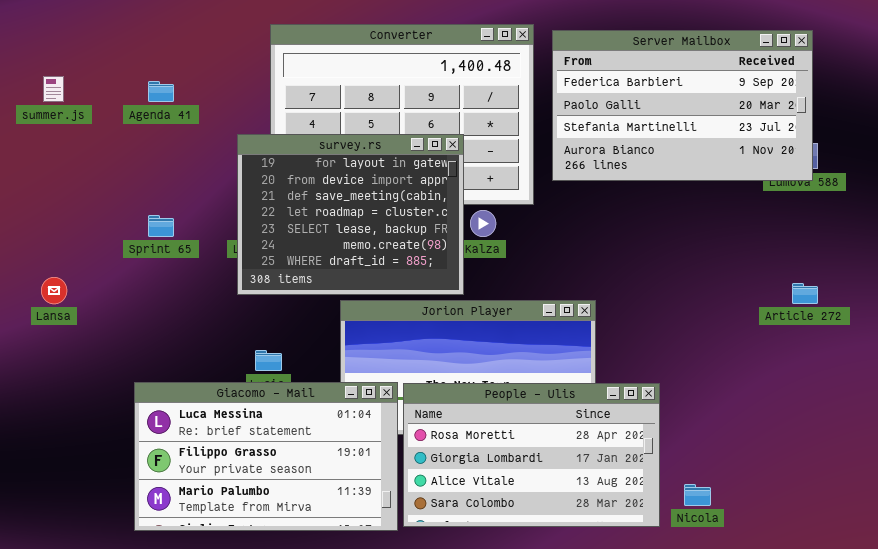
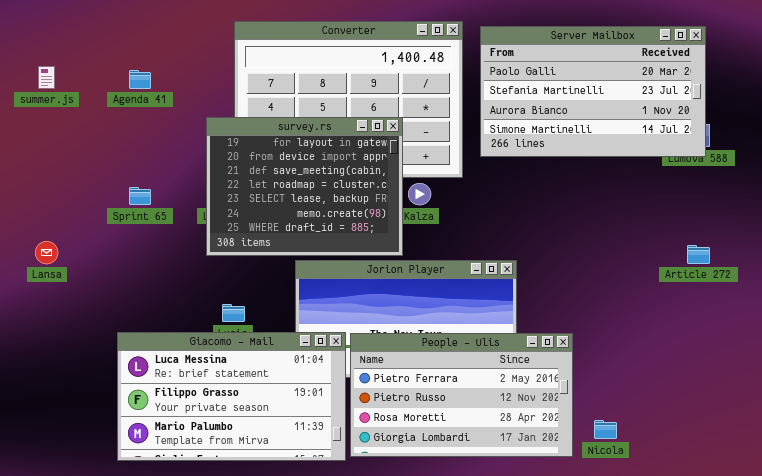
Server Mailbox: [552,30,813,181] -> [480,26,706,157], scrolled down 1 row
People - Ulis: [403,383,660,527] -> [350,333,573,457], scrolled up 2 rows

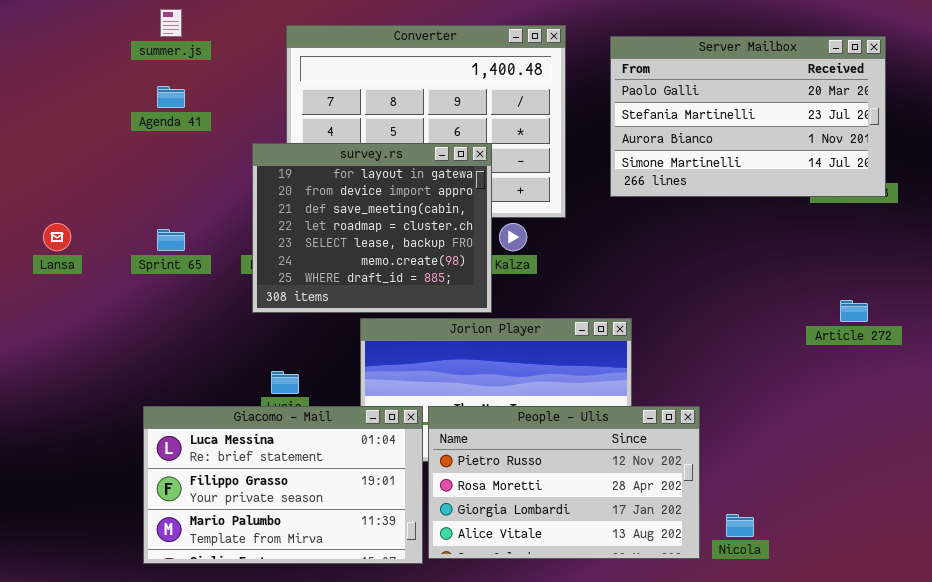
Server Mailbox: [480,26,706,157] -> [610,36,886,197], moved
summer.js: [38,66,55,89] -> [160,9,182,37], moved
Lansa: [35,241,58,264] -> [43,223,71,251], moved
People - Ulis: [350,333,573,457] -> [428,406,700,559], scrolled down 1 row

